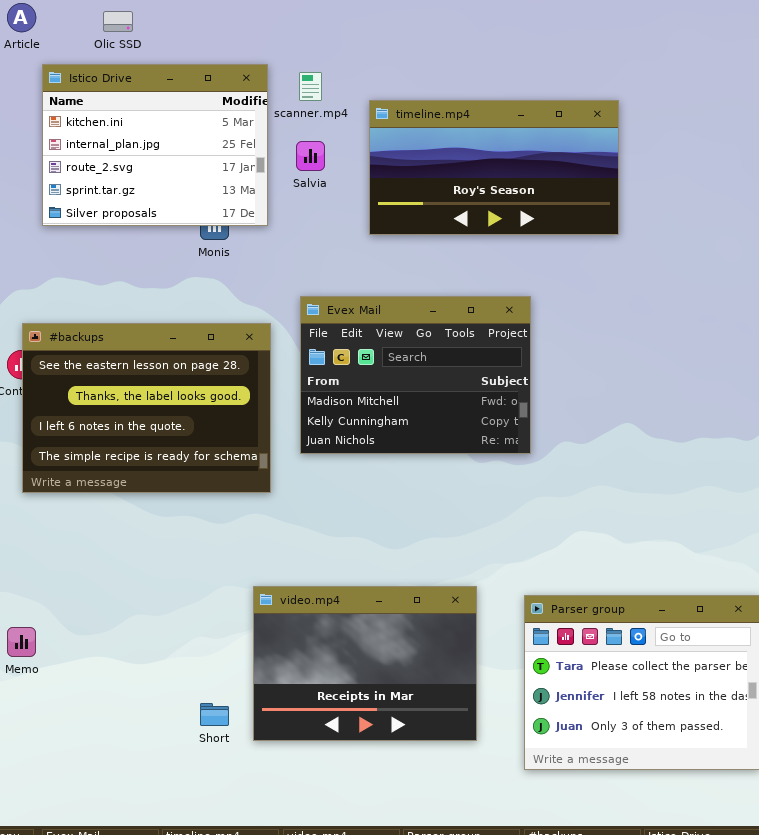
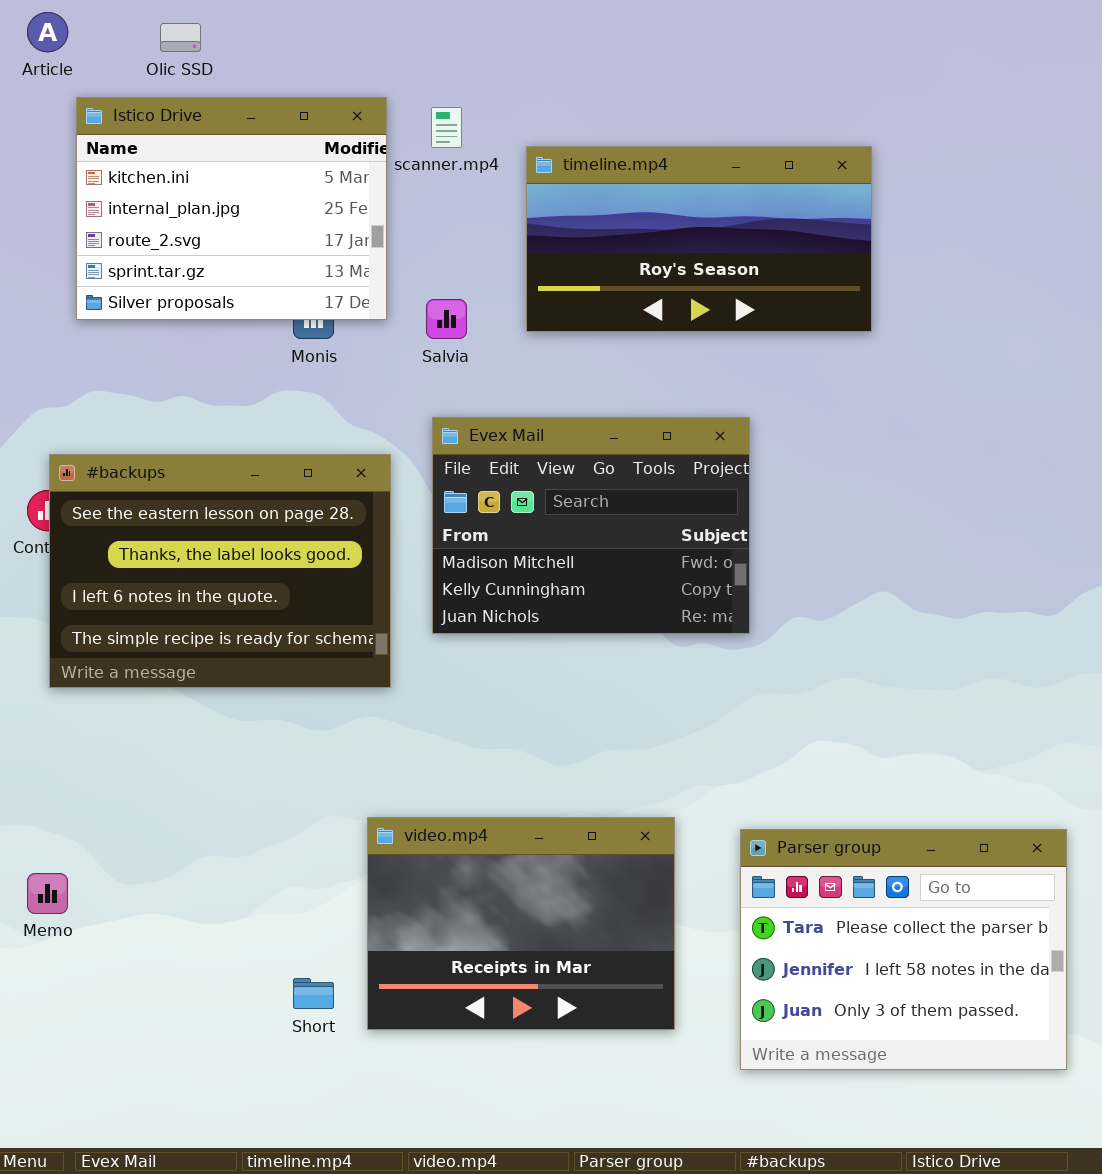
Salvia: [296,141,325,171] -> [426,299,467,339], moved

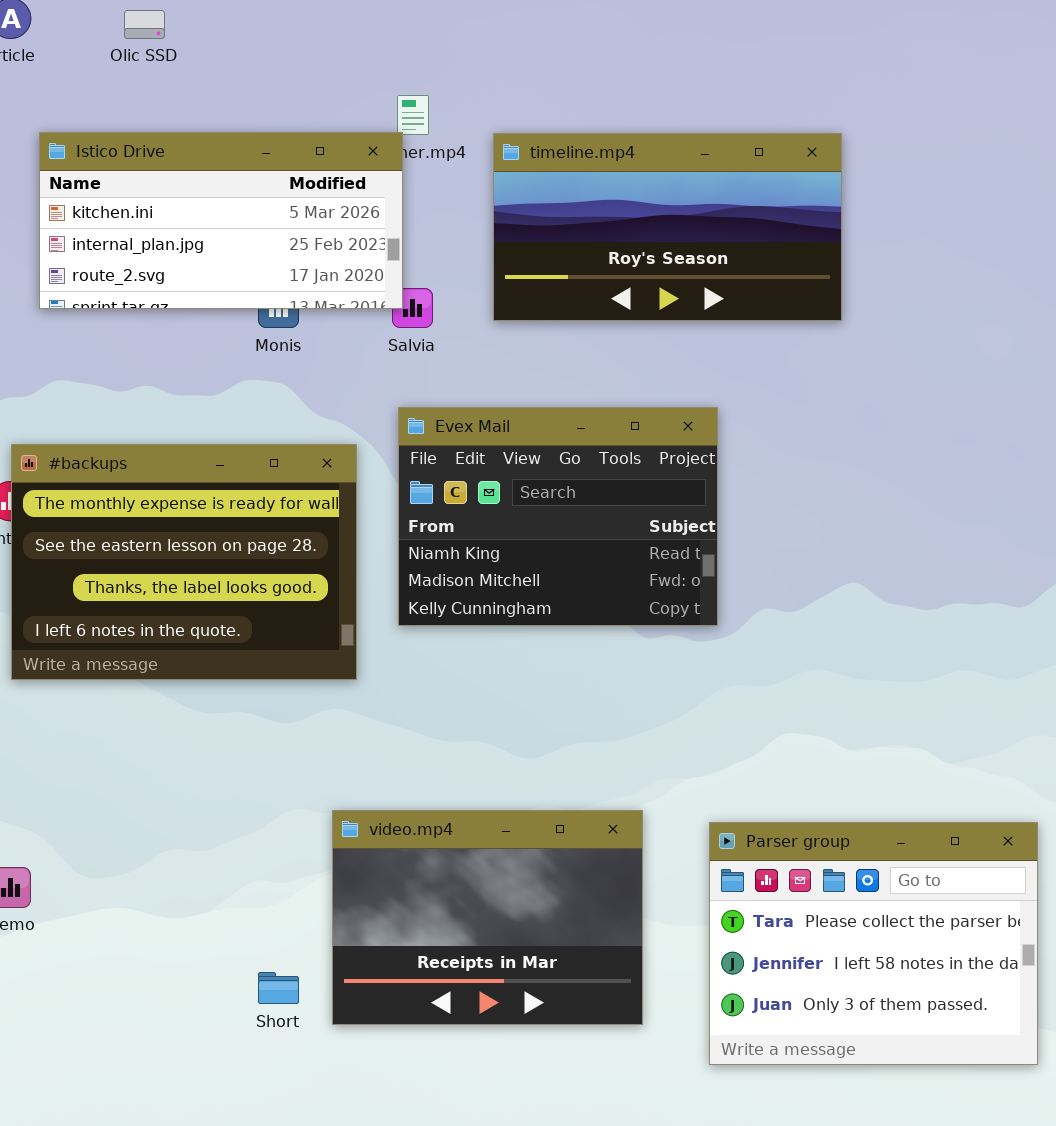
Istico Drive: [76,97,387,320] -> [39,132,403,309], resized
Evex Mail: [432,417,750,634] -> [398,407,718,626], scrolled up 1 row
#backups: [49,454,391,688] -> [11,444,357,680], scrolled up 1 row

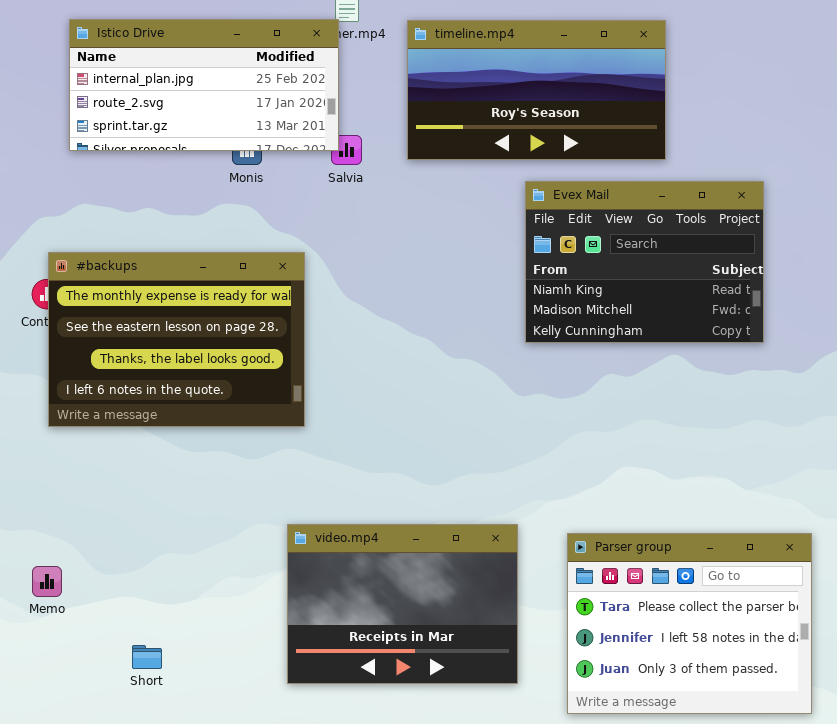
Istico Drive: [39,132,403,309] -> [69,19,339,151], scrolled down 1 row
Evex Mail: [398,407,718,626] -> [525,181,764,343], moved
Short: [258,972,299,1004] -> [132,645,162,669], moved

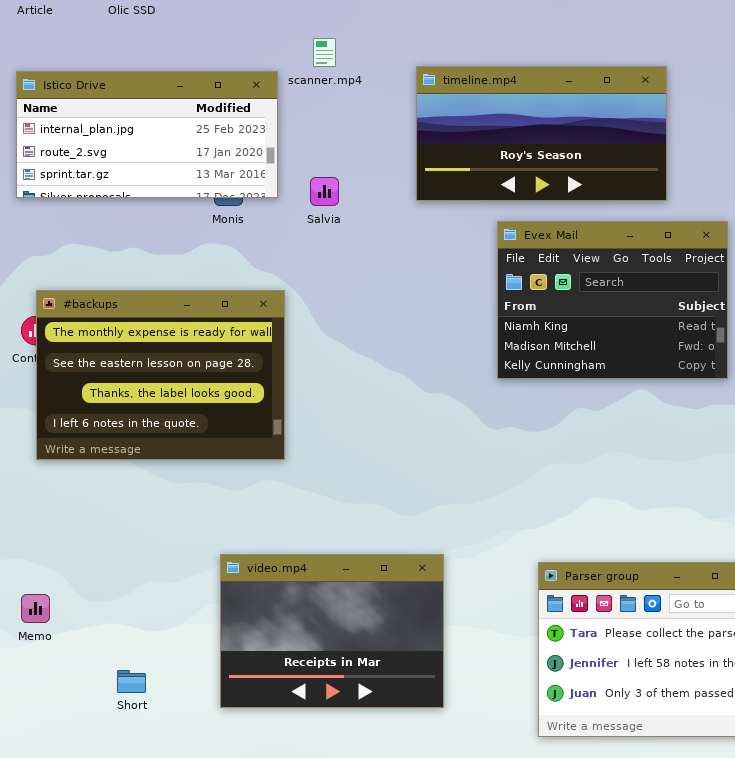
Istico Drive: [69,19,339,151] -> [16,71,278,198], moved
timeline.mp4: [407,20,666,160] -> [416,66,667,201], moved
video.mp4: [287,524,518,684] -> [220,554,444,708], moved

